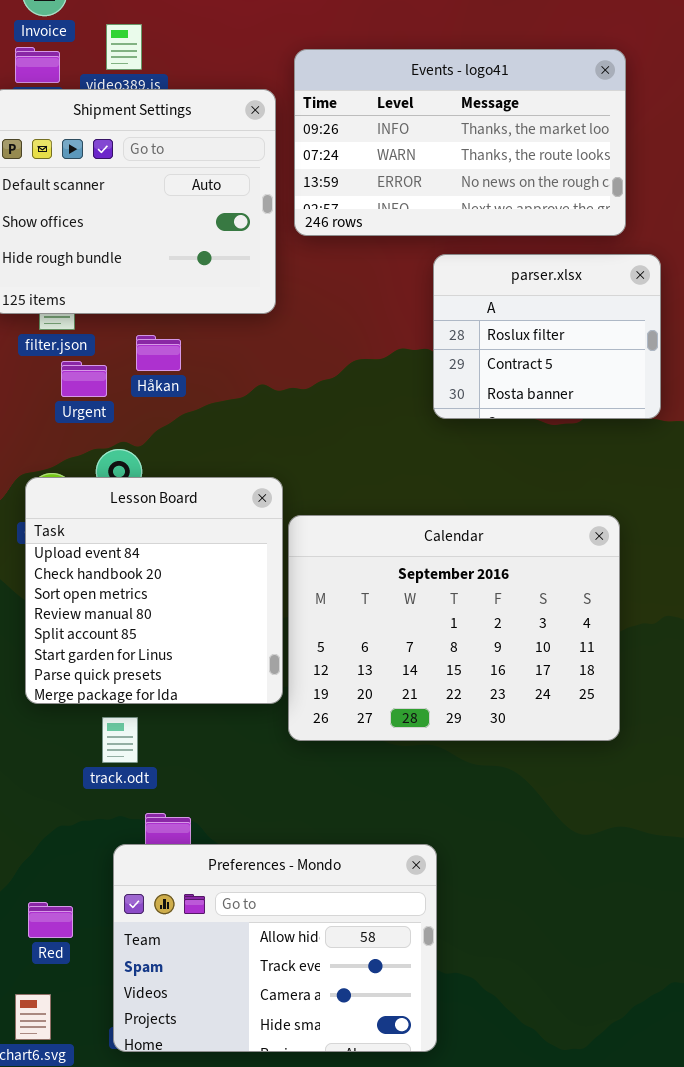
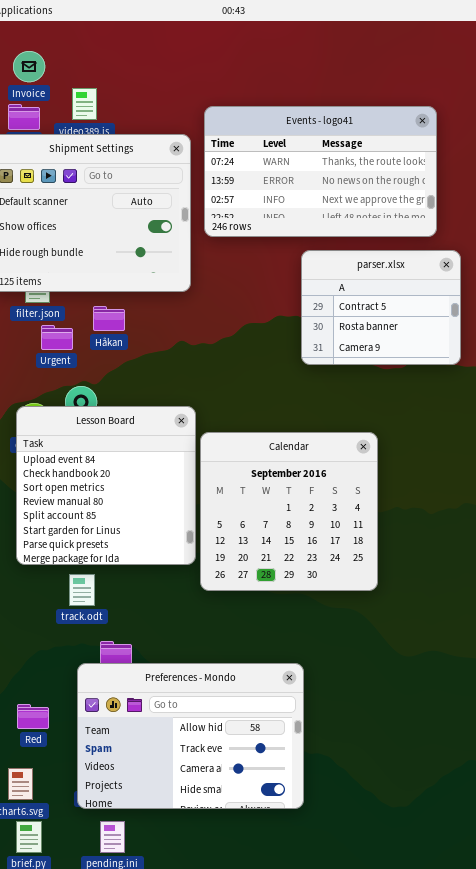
Events - logo41: [294,49,626,236] -> [204,106,437,237], scrolled down 1 row
parser.xlsx: [433,254,661,419] -> [301,250,461,365], scrolled down 1 row
Calendar: [288,515,620,741] -> [200,432,378,591], resized

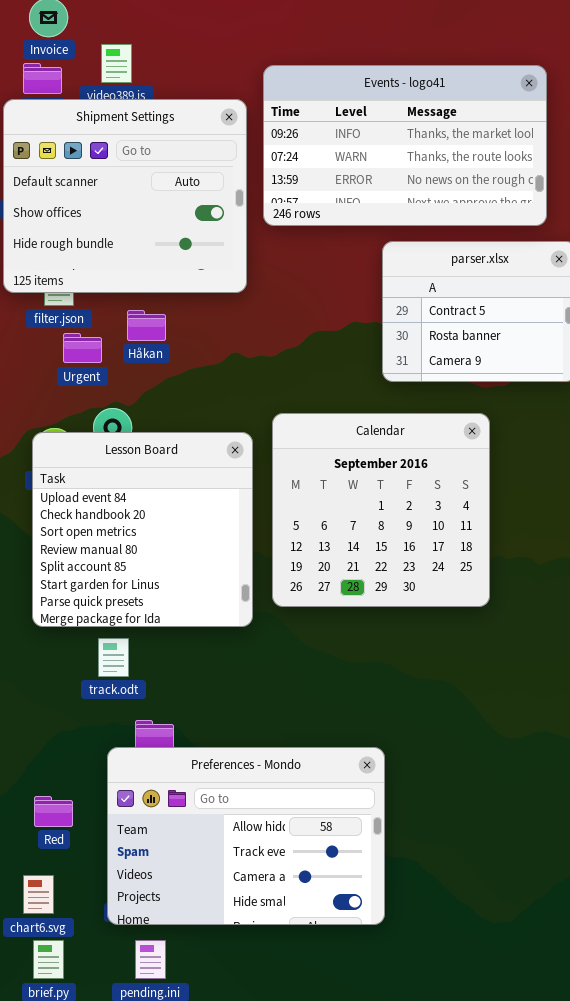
Events - logo41: [204,106,437,237] -> [263,65,547,226], scrolled up 1 row
Calendar: [200,432,378,591] -> [272,413,490,607], moved

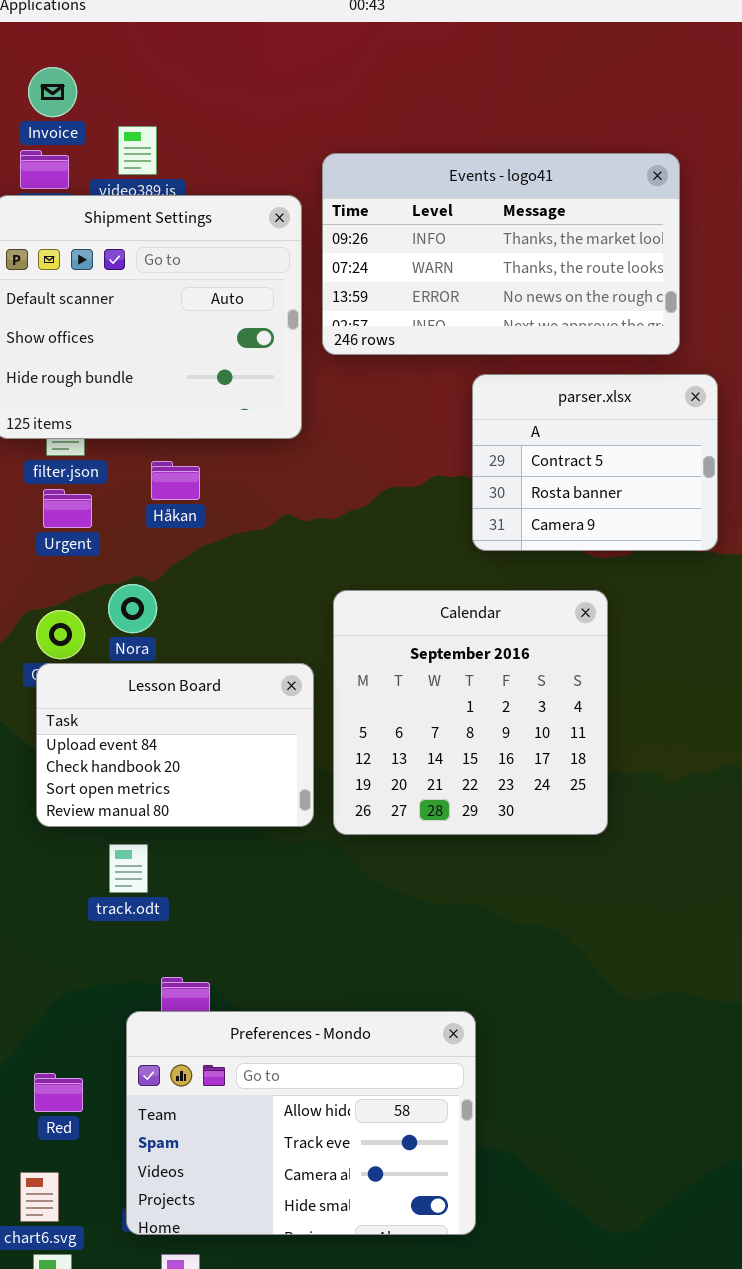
Urgent: [63,333,102,363] -> [43,489,92,528], moved
Lesson Board: [32,432,253,627] -> [36,663,314,827], moved, resized
track.odt: [98,638,129,677] -> [109,844,148,893], moved

